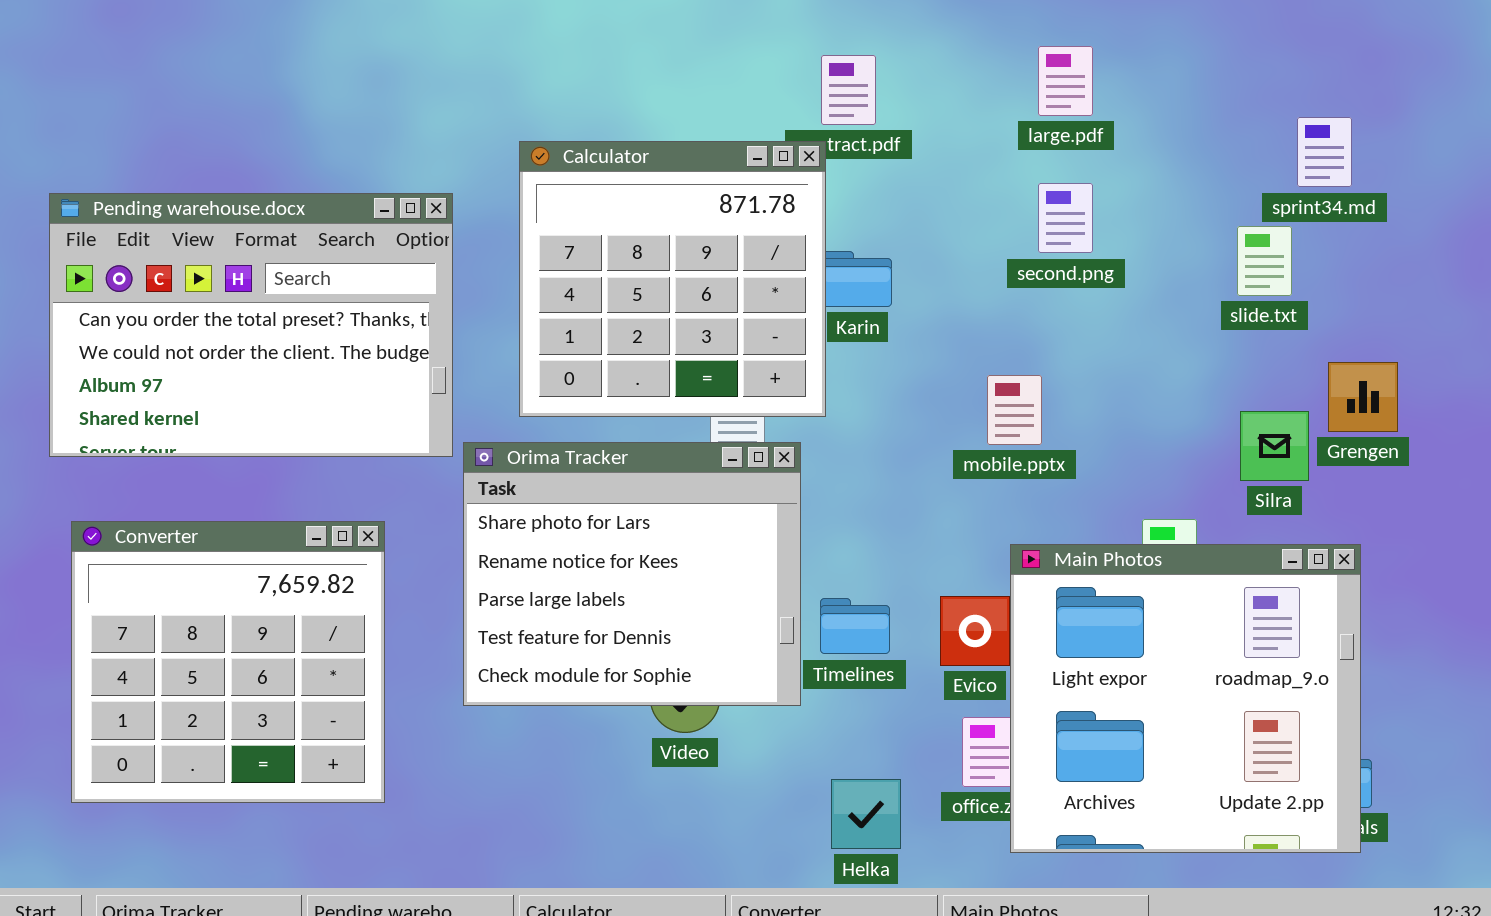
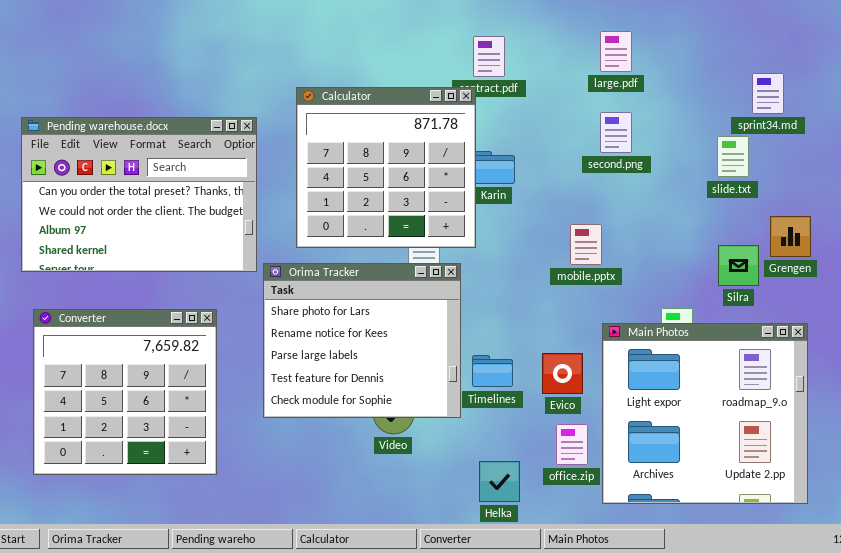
Main Photos: [1010,544,1361,853] -> [602,323,808,504], moved

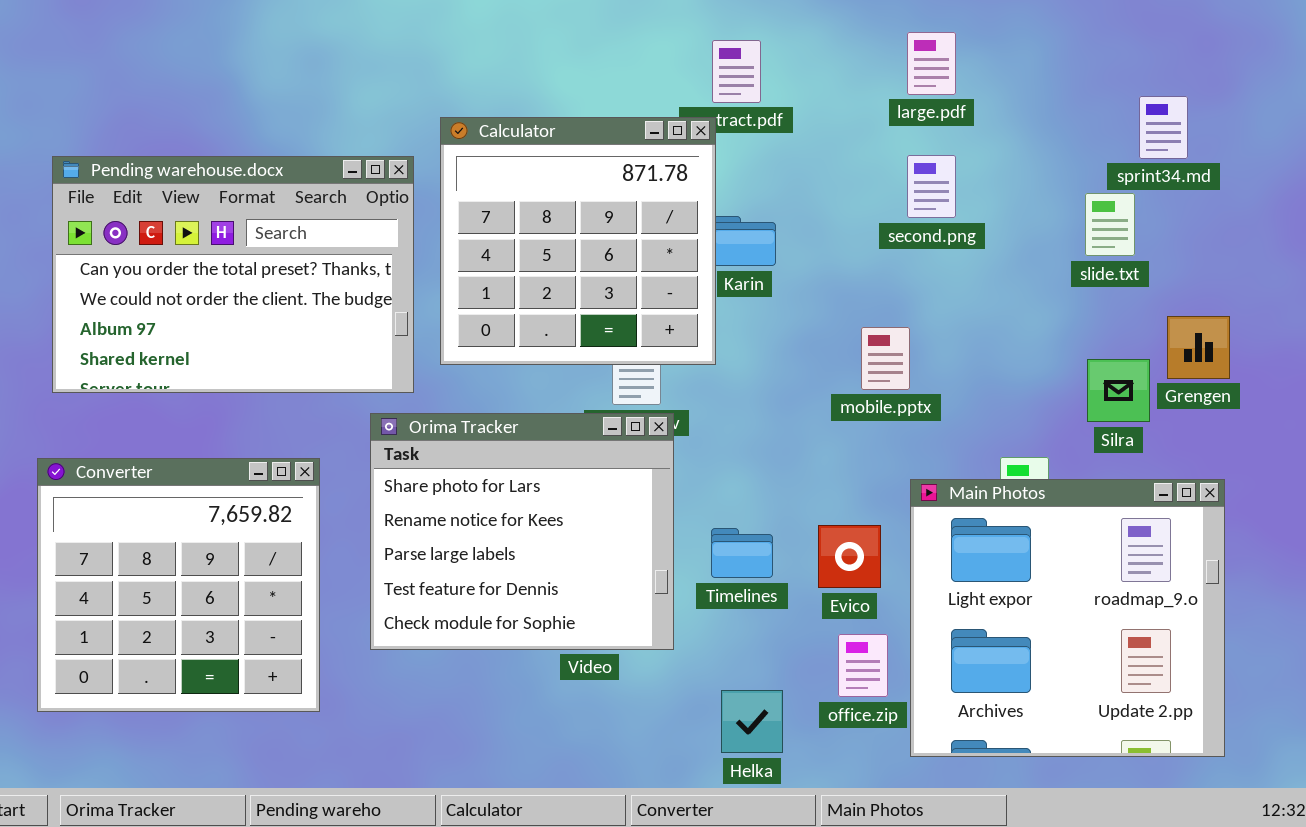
Pending warehouse.docx: [21,117,257,272] -> [52,156,414,393], moved
Orima Tracker: [263,263,461,418] -> [370,413,674,650], moved

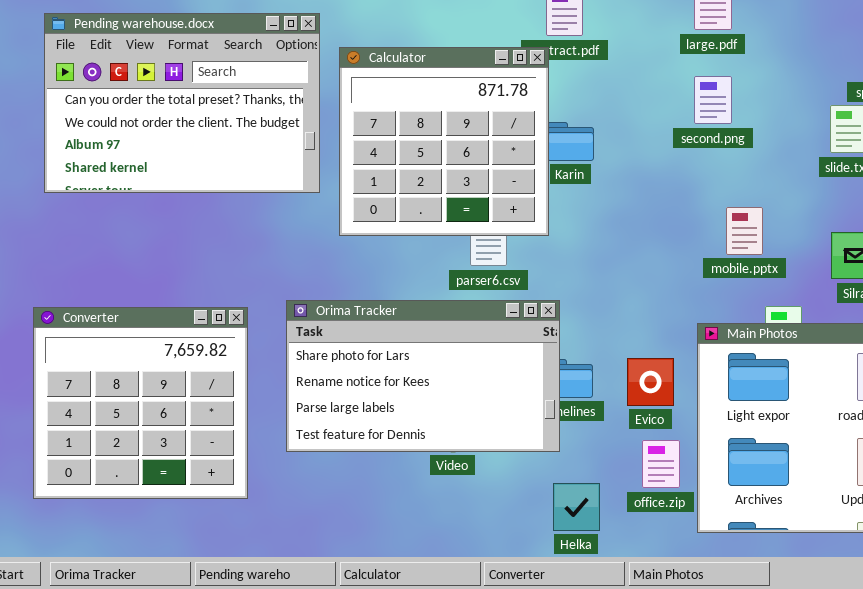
Pending warehouse.docx: [52,156,414,393] -> [44,13,320,193], moved
mobile.pptx: [861,327,910,390] -> [726,207,763,255], moved
Orima Tracker: [370,413,674,650] -> [286,300,560,452], resized

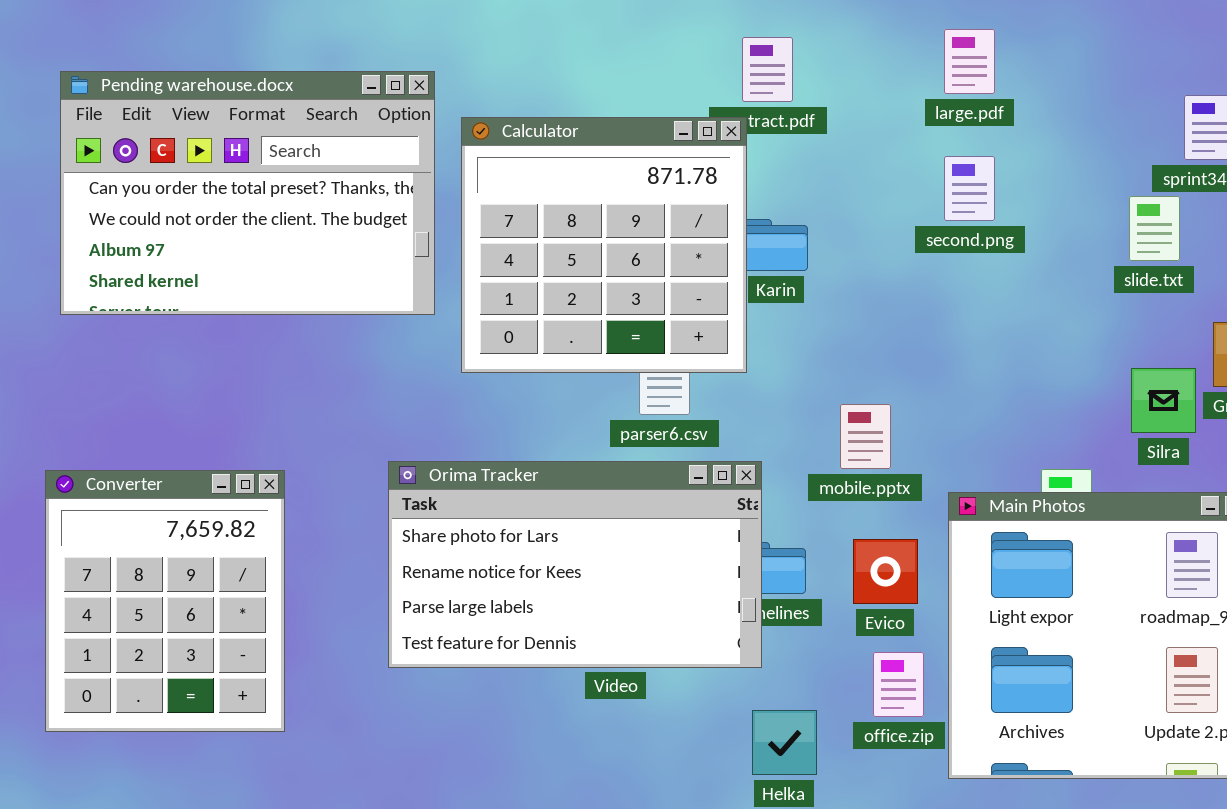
mobile.pptx: [726,207,763,255] -> [840,404,891,469], moved
Converter: [33,307,248,499] -> [45,470,285,732], resized

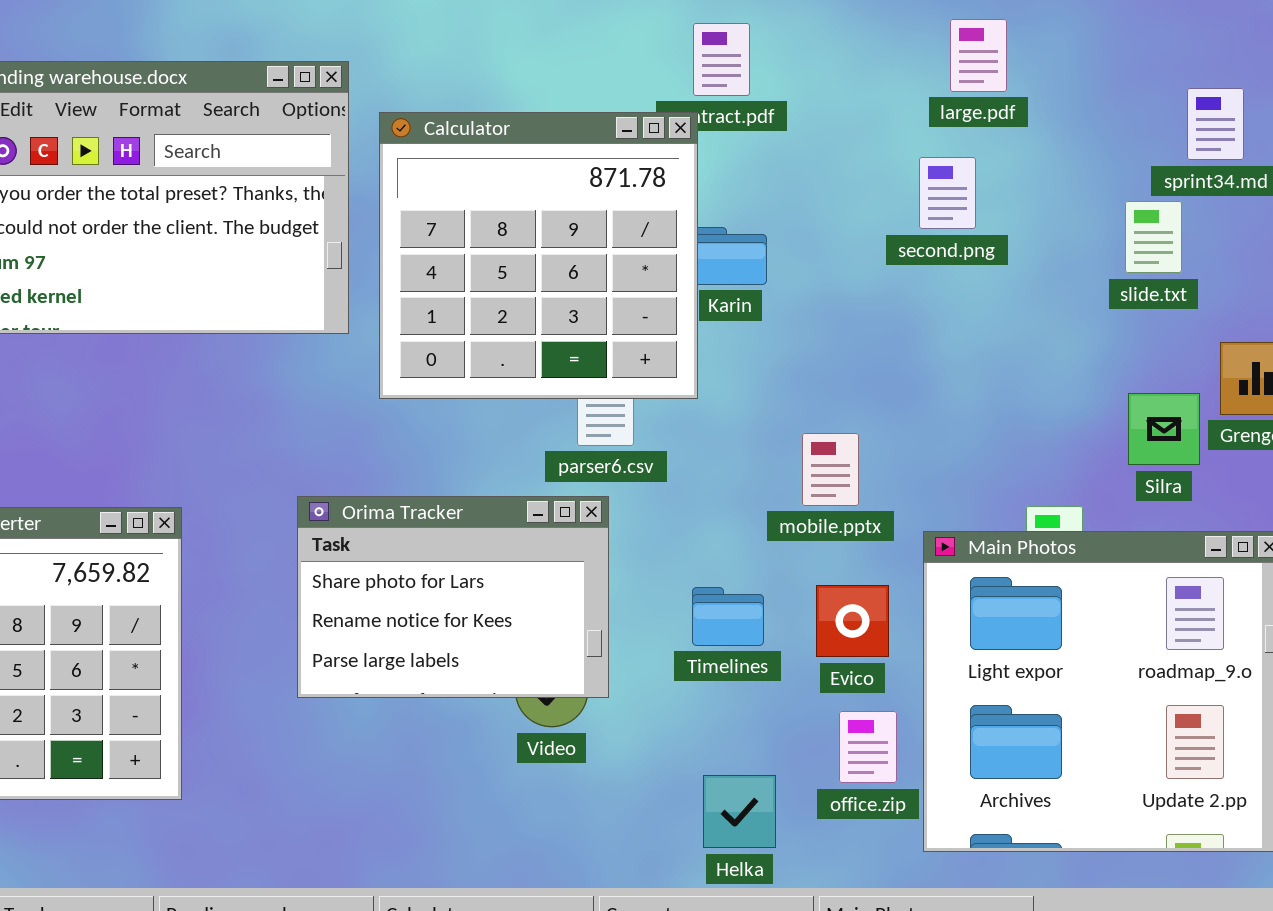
large.pdf: [944,29,995,94] -> [950,19,1007,92], moved
Orima Tracker: [388,461,762,668] -> [297,496,609,698], resized

